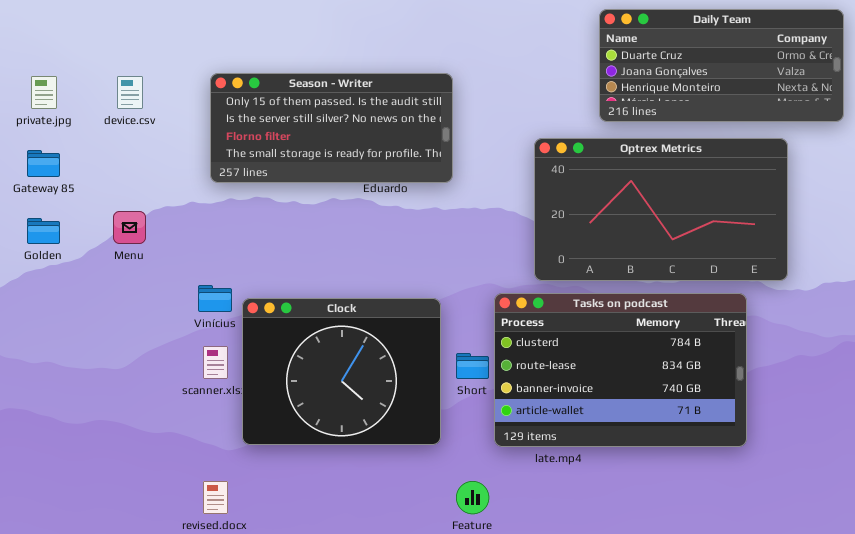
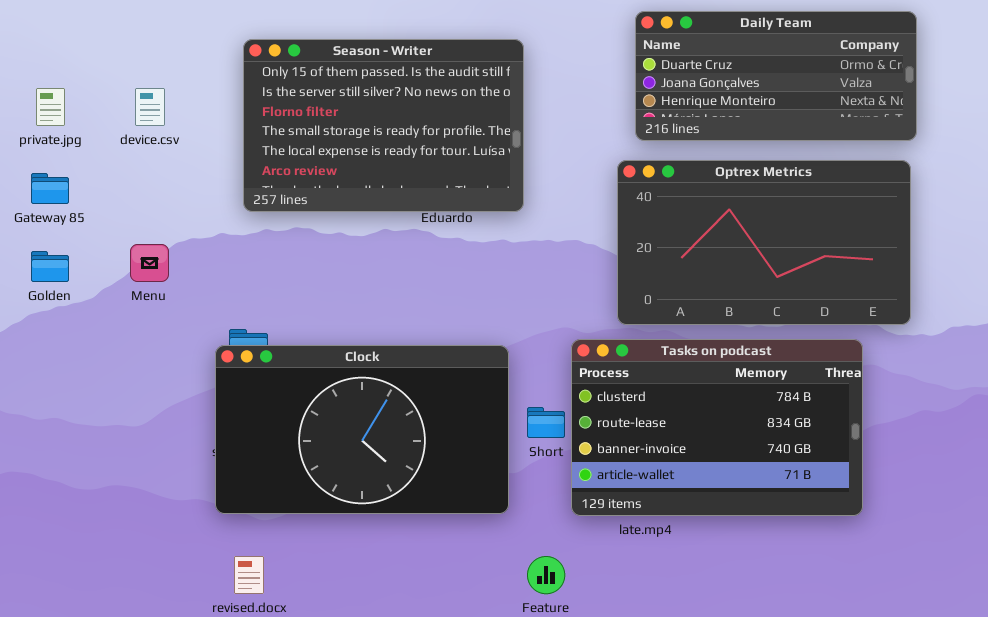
Daily Team: [599,9,844,122] -> [635,11,917,141], moved
Season - Writer: [210,73,453,183] -> [243,39,524,212], resized
Clock: [242,298,441,445] -> [215,345,509,514], resized

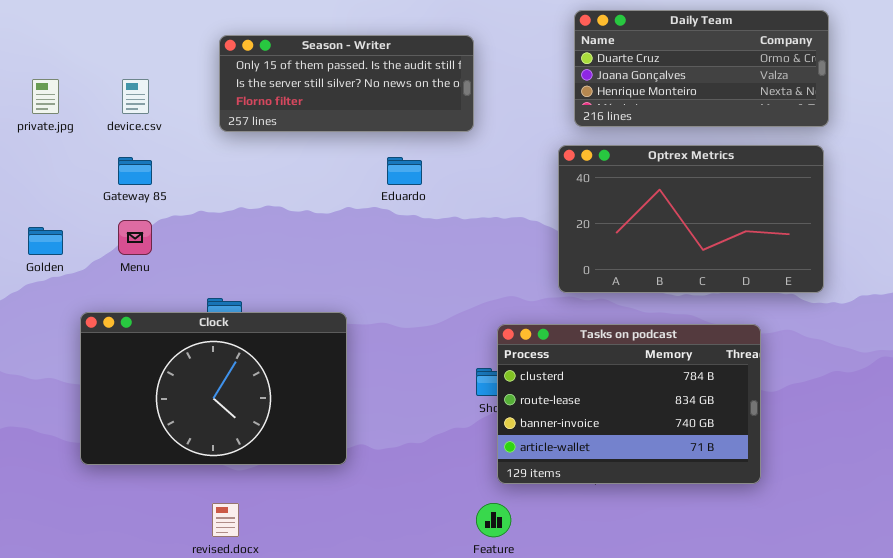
Season - Writer: [243,39,524,212] -> [219,35,474,132], resized
Gateway 85: [31,173,69,204] -> [118,157,152,185], moved
Tasks on podcast: [571,339,863,516] -> [497,324,761,484], moved
Clock: [215,345,509,514] -> [80,312,347,465], moved

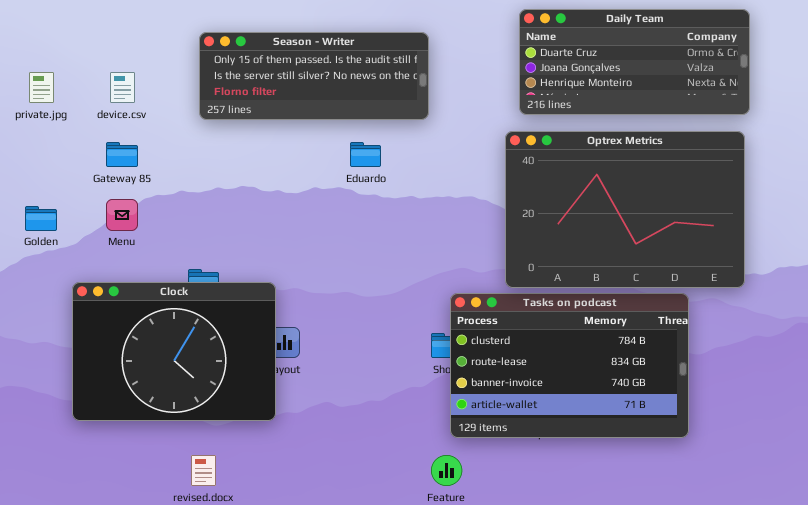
Optrex Metrics: [558,145,824,293] -> [505,131,745,288], resized
Clock: [80,312,347,465] -> [72,282,276,421], resized

